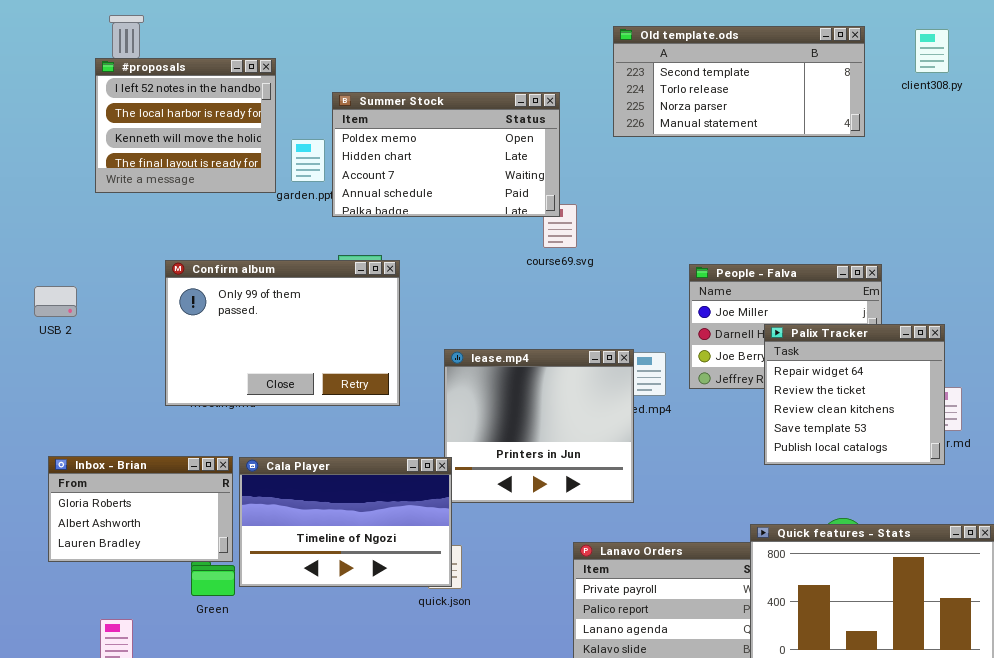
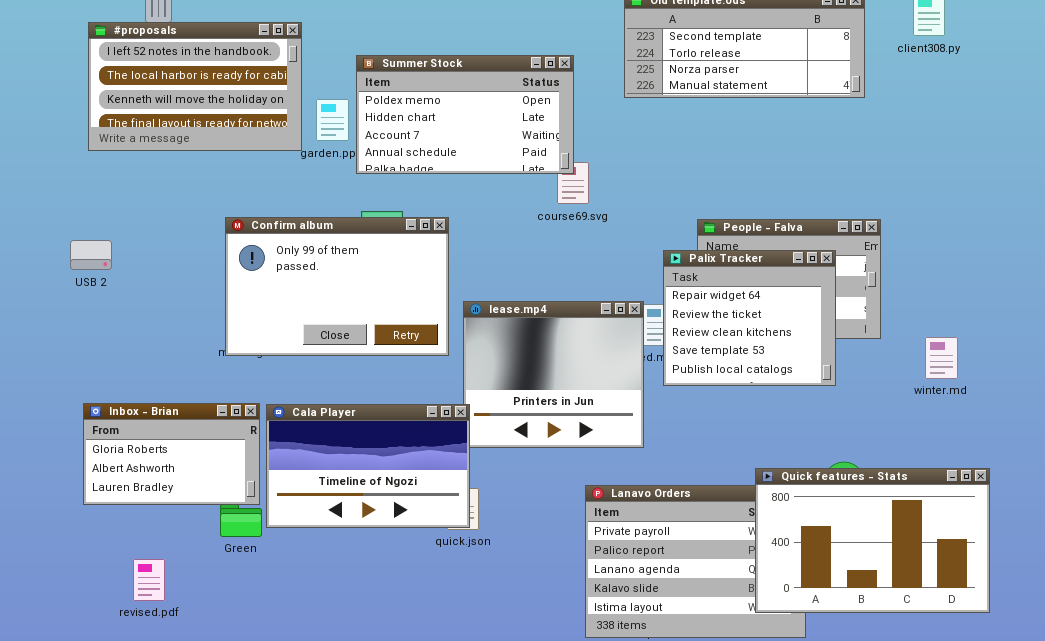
#proposals: [95,58,276,193] -> [88,22,302,151], resized
Confirm album: [165,260,400,406] -> [225,217,449,356], moved
Palix Tracker: [764,324,945,465] -> [663,250,836,386], moved

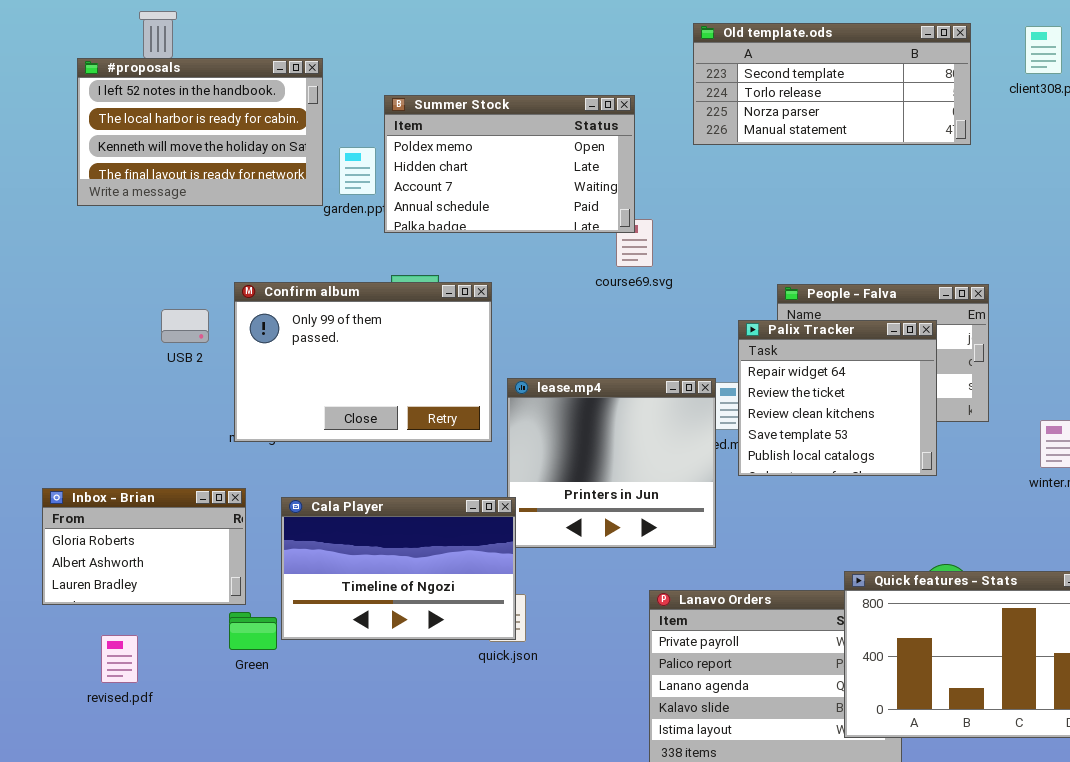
USB 2: [70,240,112,270] -> [161,309,209,343], moved
Inbox - Brian: [83,403,260,505] -> [42,488,246,605], moved
revised.pdf: [133,559,165,601] -> [101,635,138,683], moved

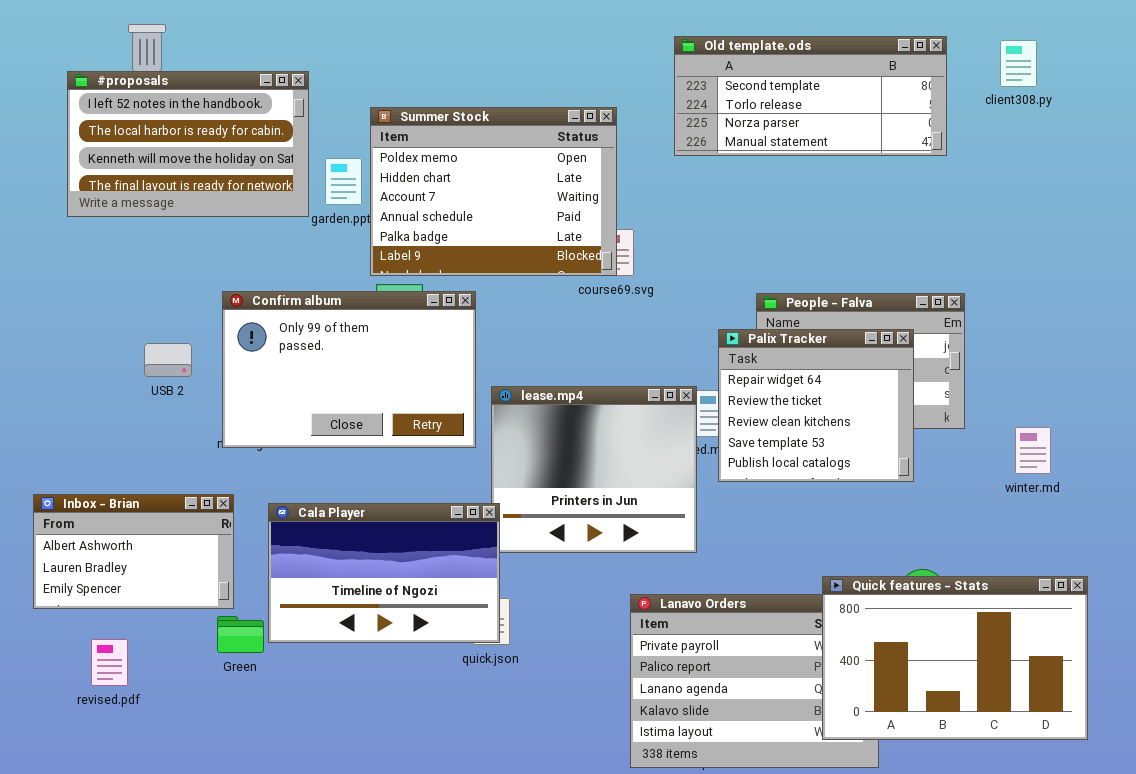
Summer Stock: [384,95,635,233] -> [370,107,617,276], resized
USB 2: [161,309,209,343] -> [144,343,192,377], moved
Inbox - Brian: [42,488,246,605] -> [33,494,234,609], scrolled down 1 row

